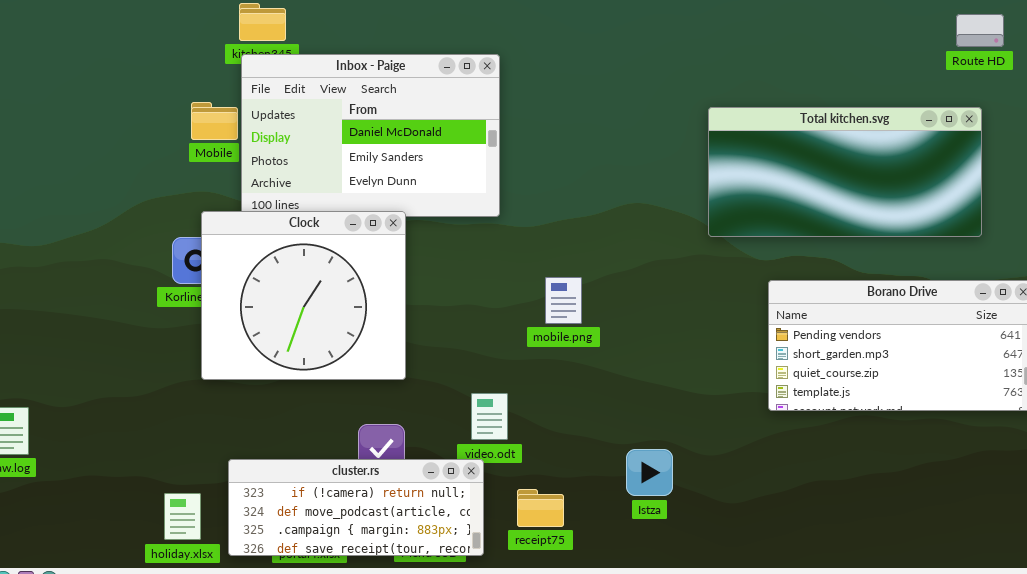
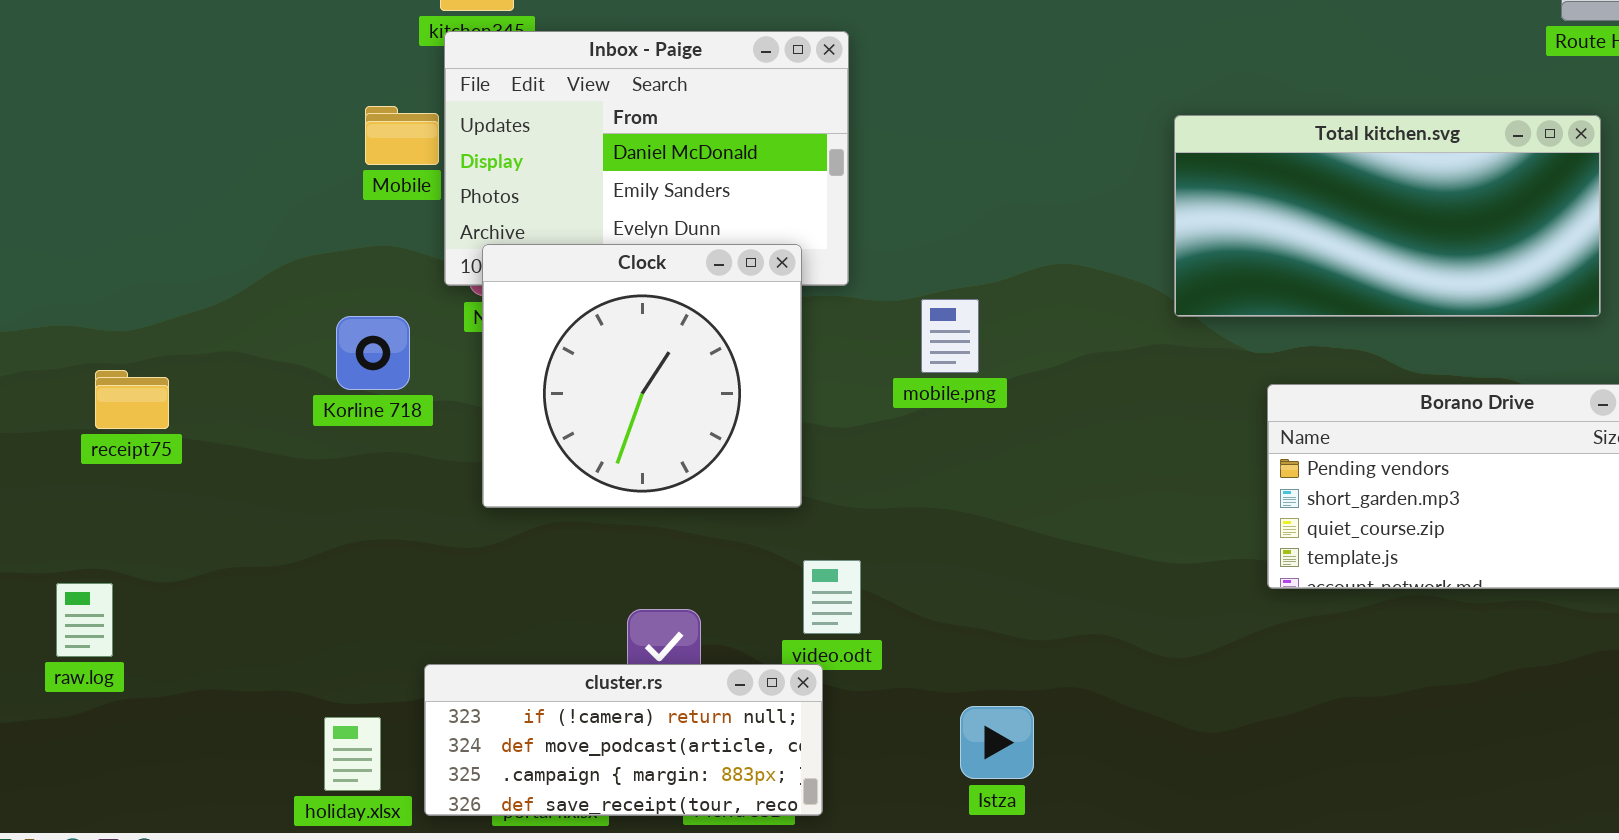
Clock: [201,211,406,380] -> [482,244,802,508], moved
mobile.png: [545,277,582,324] -> [921,299,979,373], moved
Istza: [626,449,673,496] -> [960,706,1034,779], moved
receipt75: [517,489,564,527] -> [95,370,169,429], moved

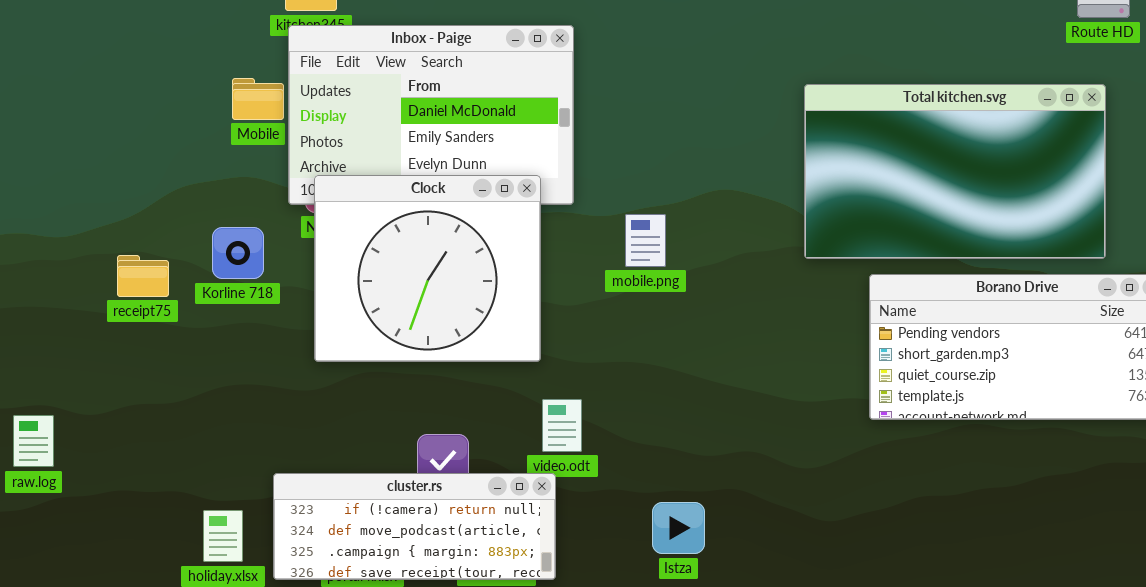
Total kitchen.svg: [1174,115,1601,317] -> [804,84,1106,259], resized
receipt75: [95,370,169,429] -> [117,255,169,297], moved

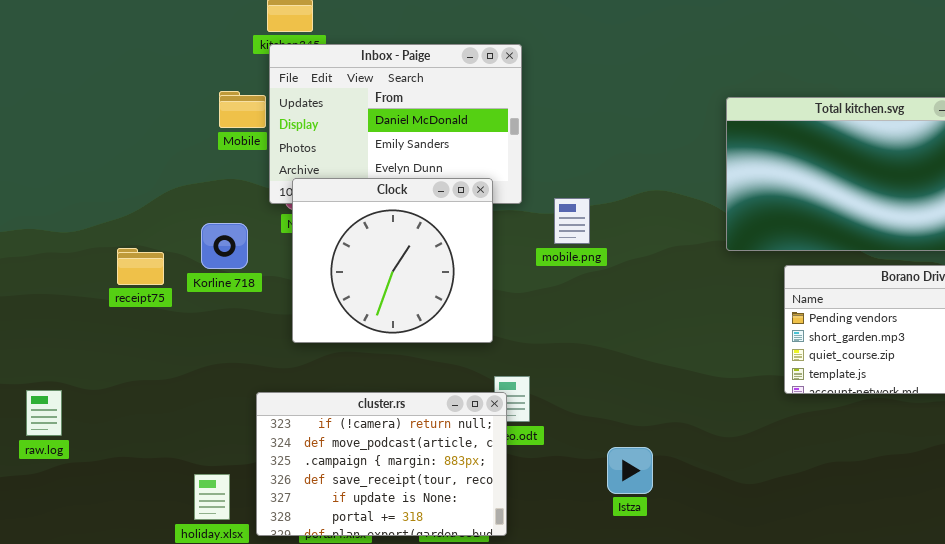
mobile.png: [625,214,666,267] -> [554,198,590,244], moved
cluster.rs: [273,473,556,580] -> [256,392,507,536], resized
Istza: [652,502,705,554] -> [607,447,653,494], moved

